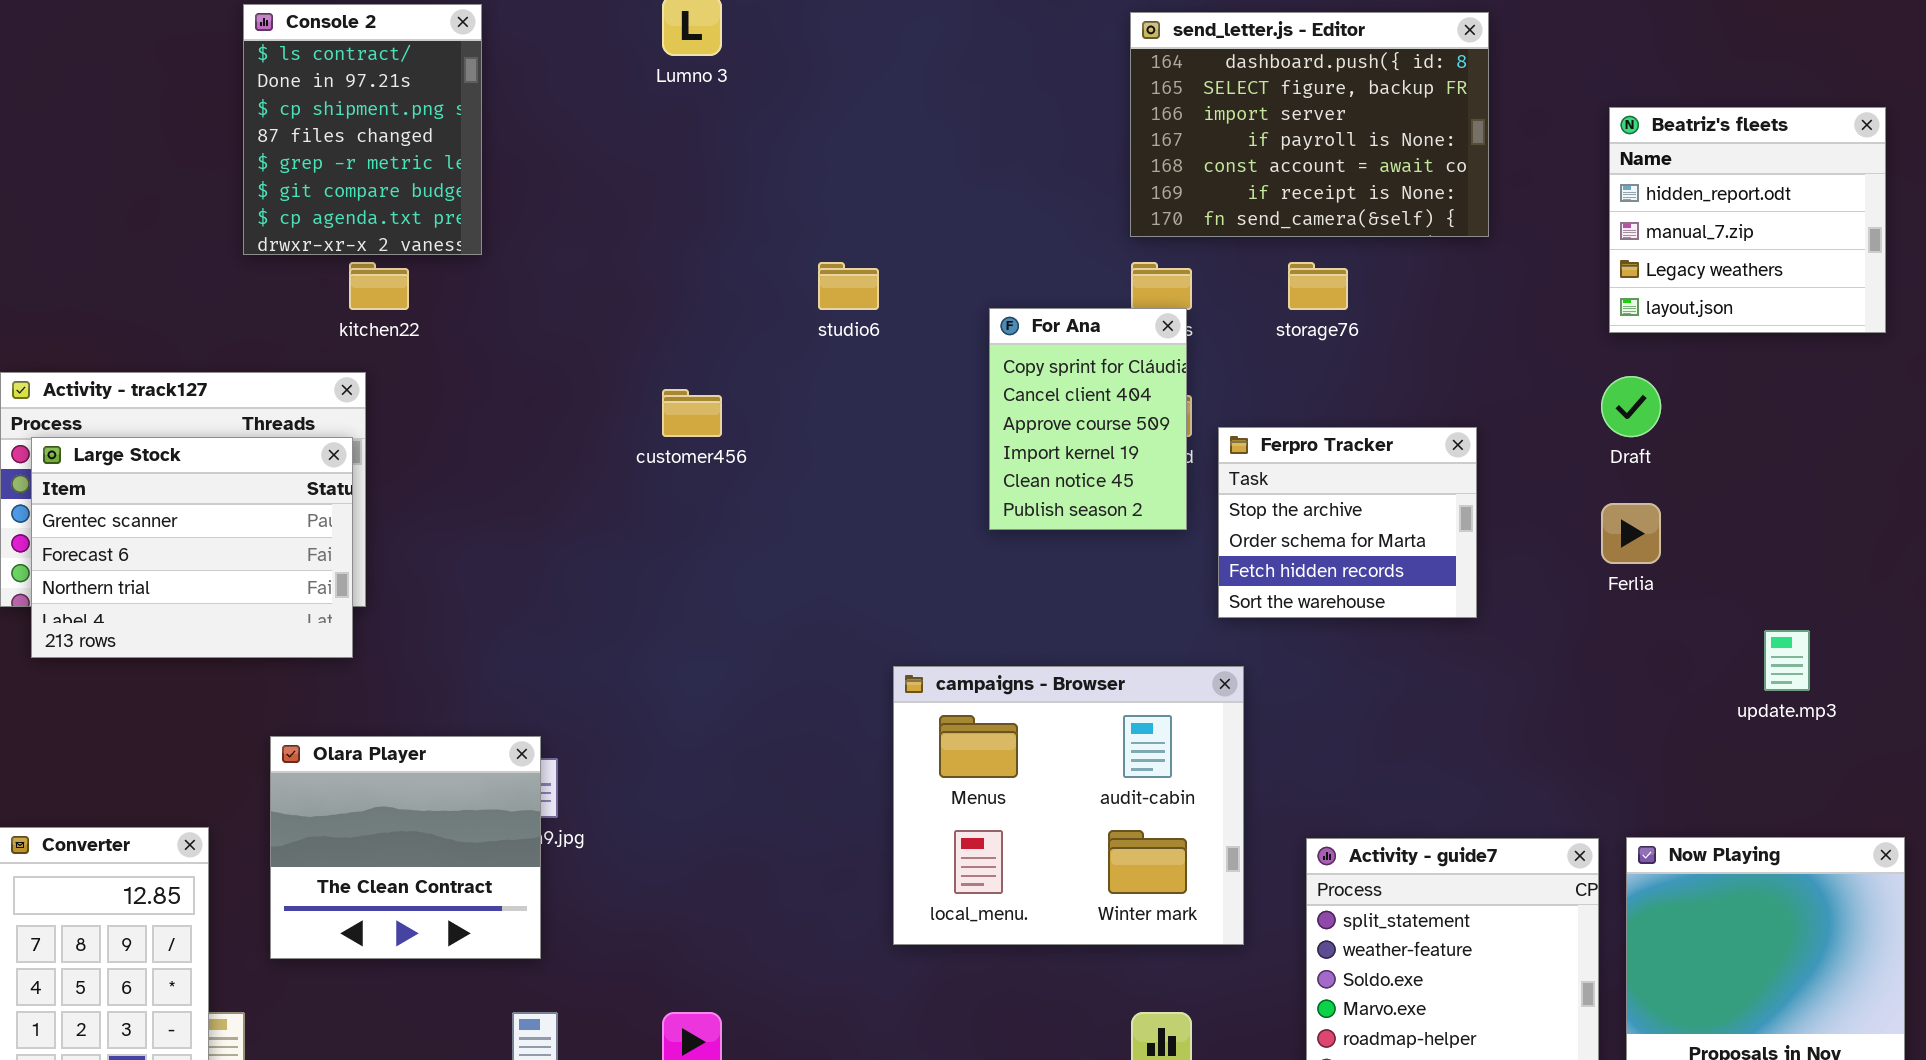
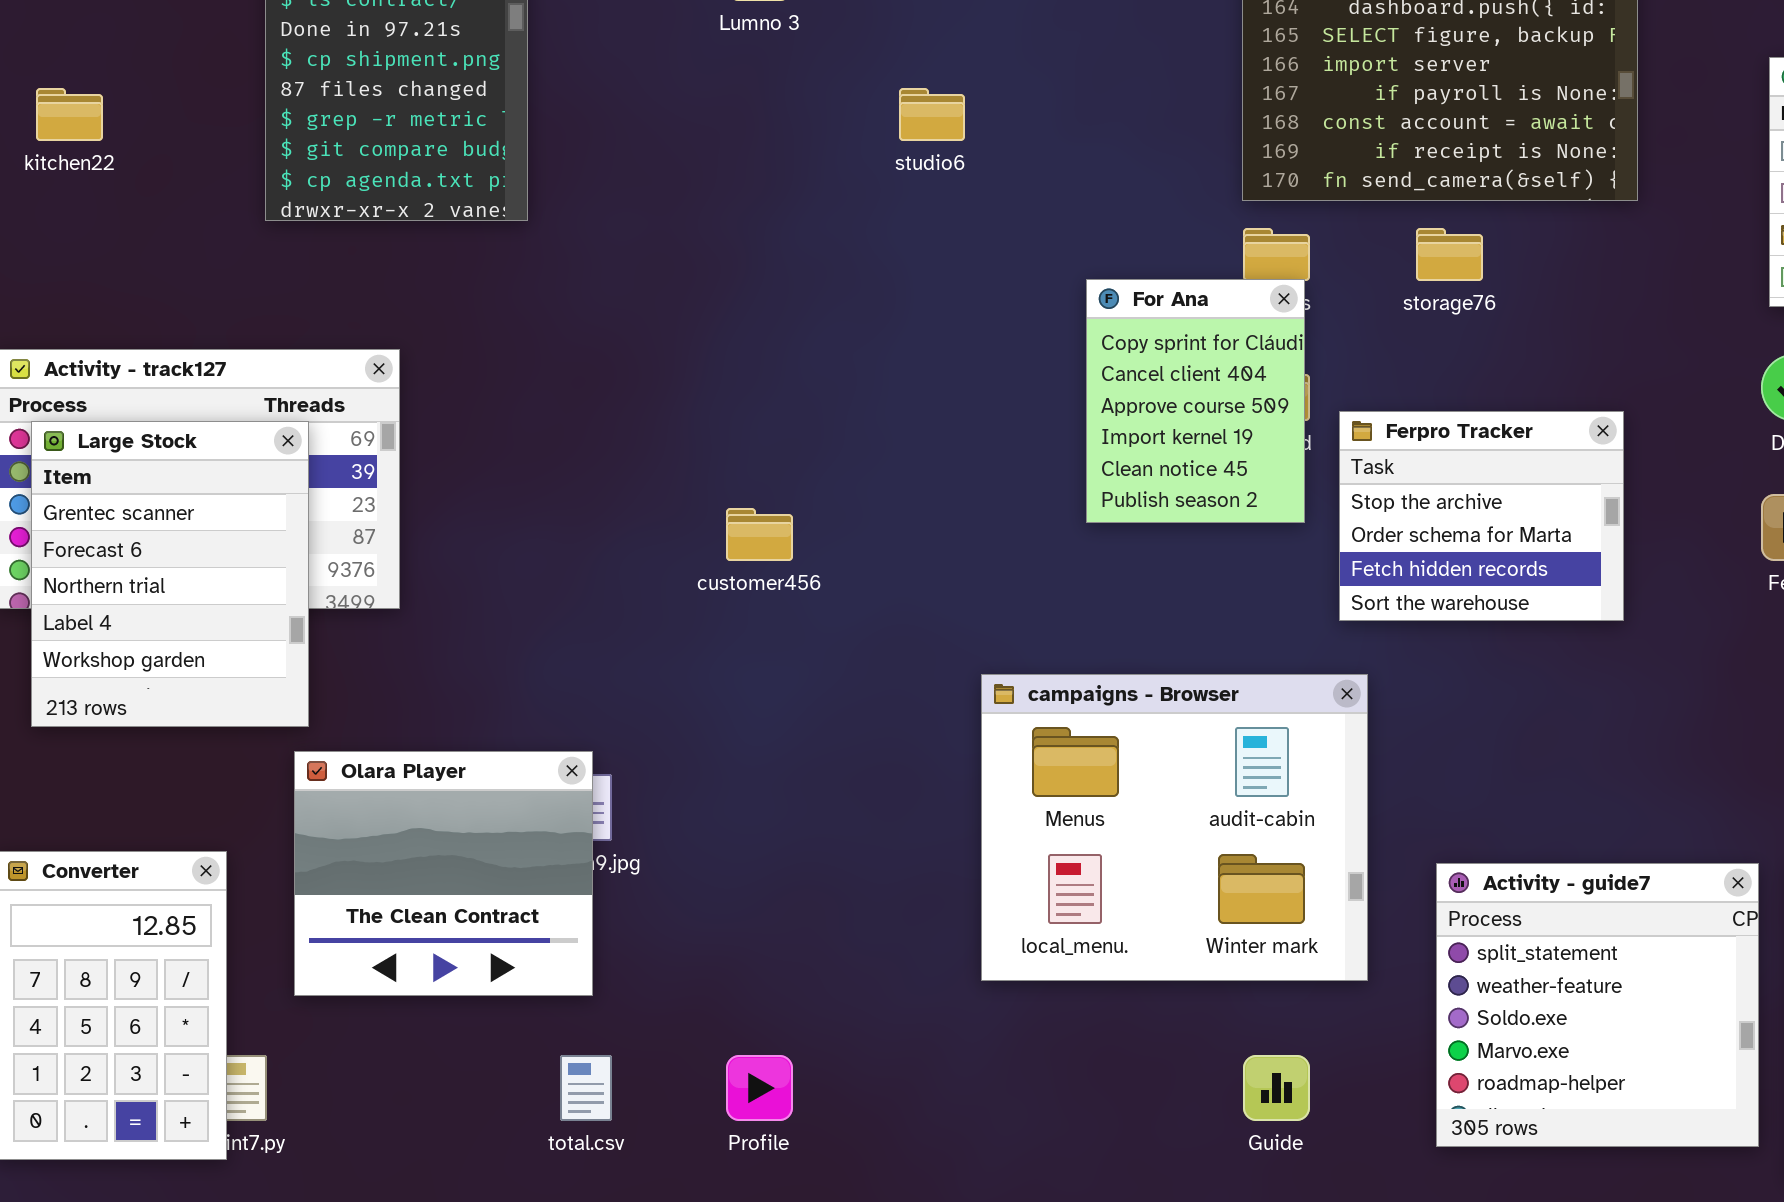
kitchen22: [349,262,409,310] -> [36,88,103,141], moved
studio6: [818,262,879,310] -> [899,88,965,141], moved
customer456: [662,389,722,437] -> [726,508,793,561], moved
Large Stock: [31,437,353,658] -> [31,421,309,727], resized

